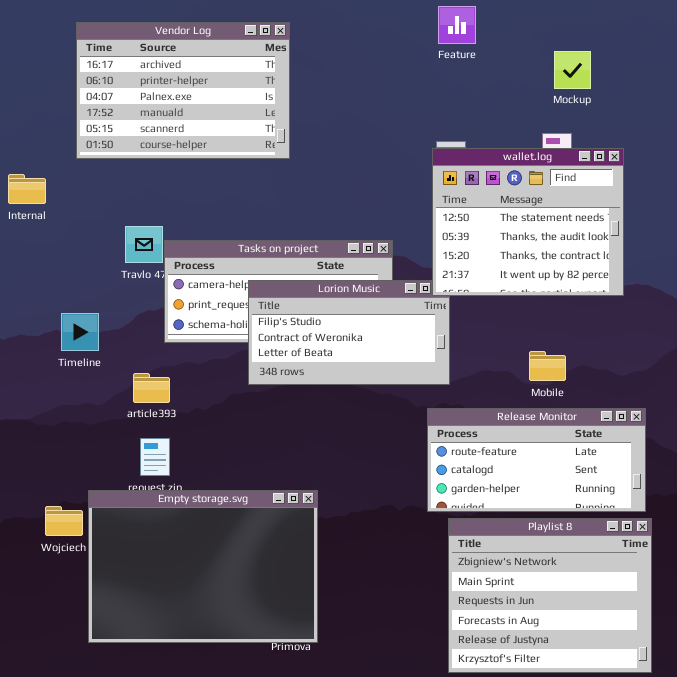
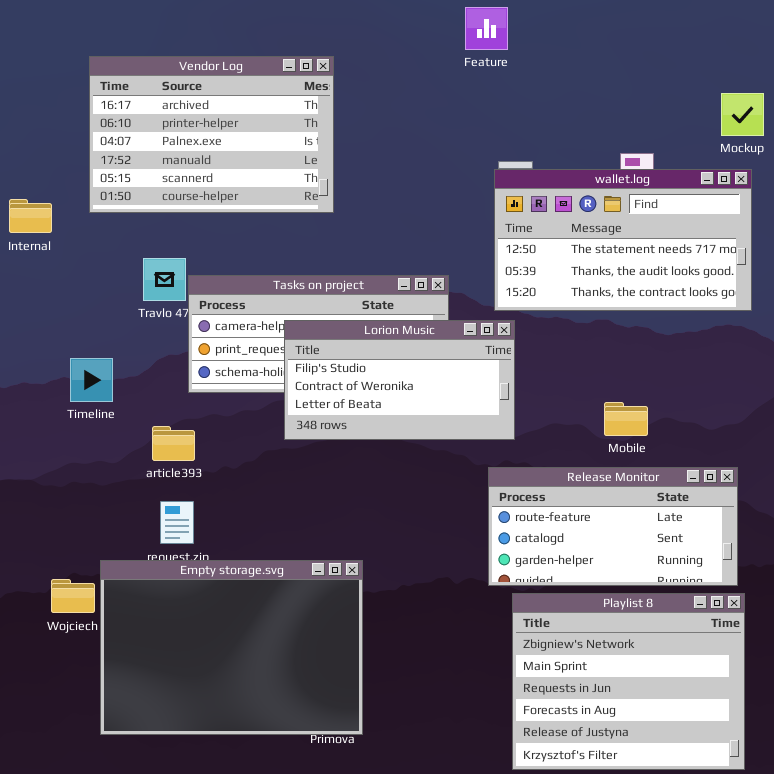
Feature: [438,6,476,44] -> [465,7,508,50], moved
Vendor Log: [76,22,290,159] -> [89,56,334,213], moved
Mockup: [554,51,591,89] -> [721,93,764,136], moved
wallet.log: [432,148,624,296] -> [494,169,752,311], resized

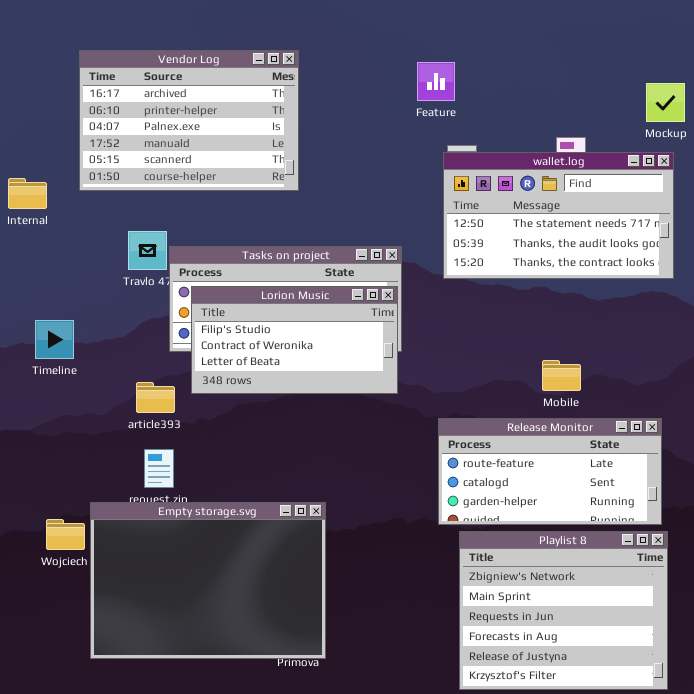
Feature: [465,7,508,50] -> [417,62,455,101], moved
Lorion Music: [284,320,515,440] -> [191,286,398,394], moved
Timeline: [70,358,113,402] -> [35,320,74,359], moved

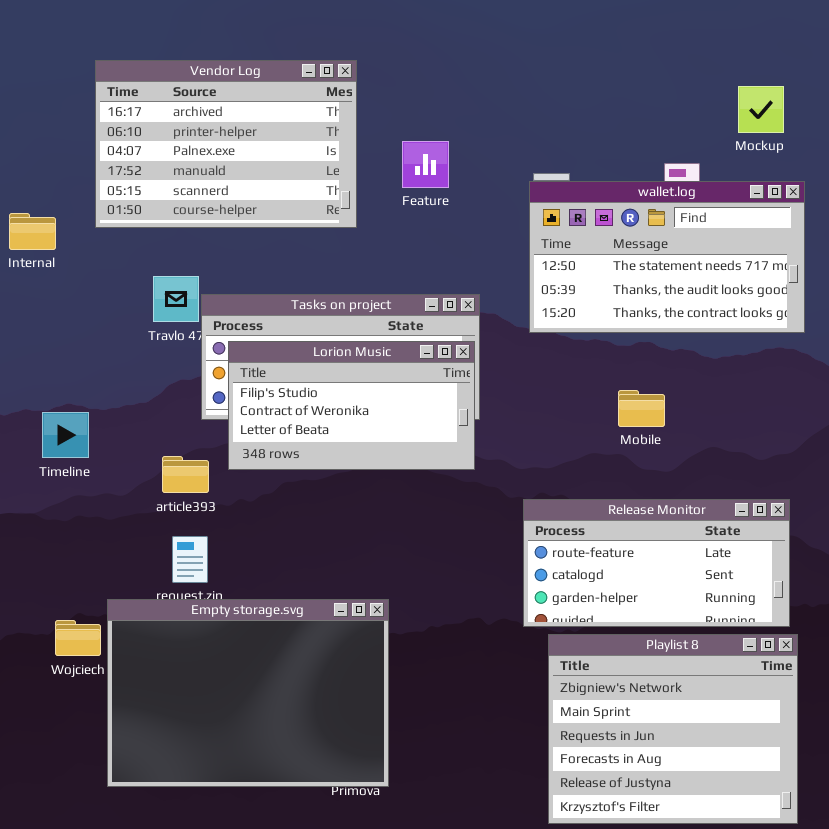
Feature: [417,62,455,101] -> [402,141,449,188], moved
Mockup: [646,83,685,122] -> [738,86,784,133], moved
Timeline: [35,320,74,359] -> [42,412,89,458], moved
Mobile: [542,360,581,391] -> [618,390,665,427], moved

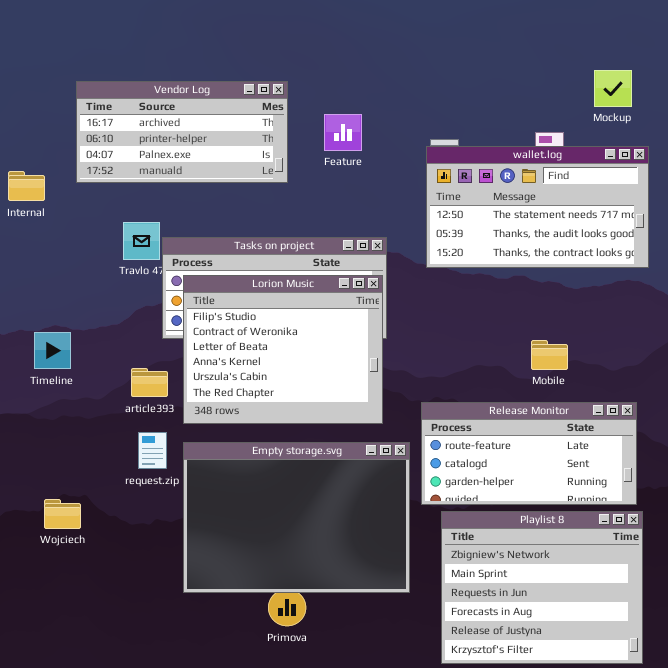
Vendor Log: [95,60,357,228] -> [76,81,288,183], resized
Lorion Music: [228,341,475,470] -> [183,275,383,424], resized
Mobile: [618,390,665,427] -> [531,340,568,370], moved
Empty storage.svg: [107,599,389,787] -> [183,442,410,593], moved

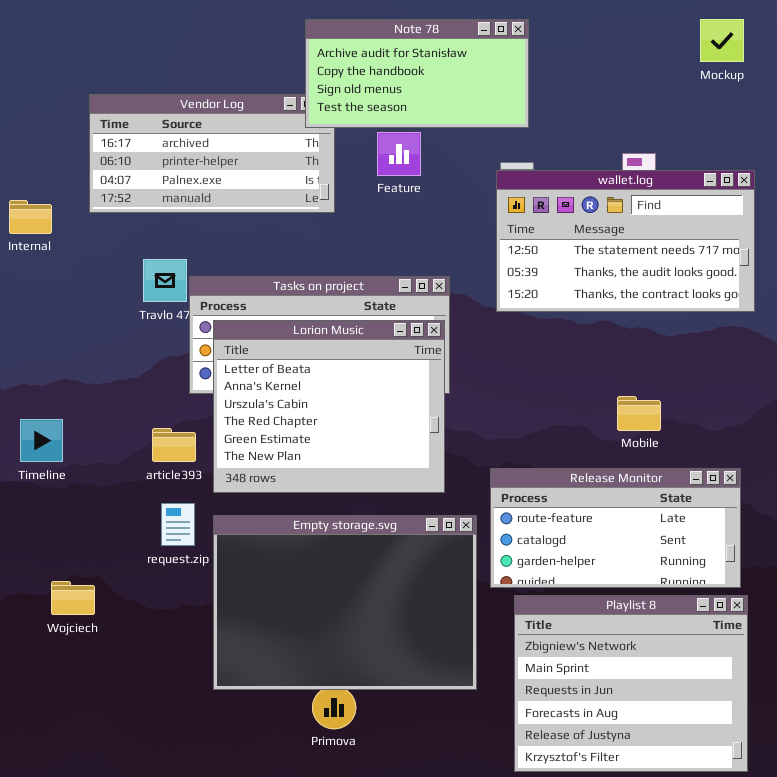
Note 78: none -> [305,19,529,128], opened
Mockup: [594,70,632,107] -> [700,19,744,62], moved
Lorion Music: [183,275,383,424] -> [213,320,445,493], scrolled down 2 rows
Timeline: [34,332,71,369] -> [20,419,63,462], moved

